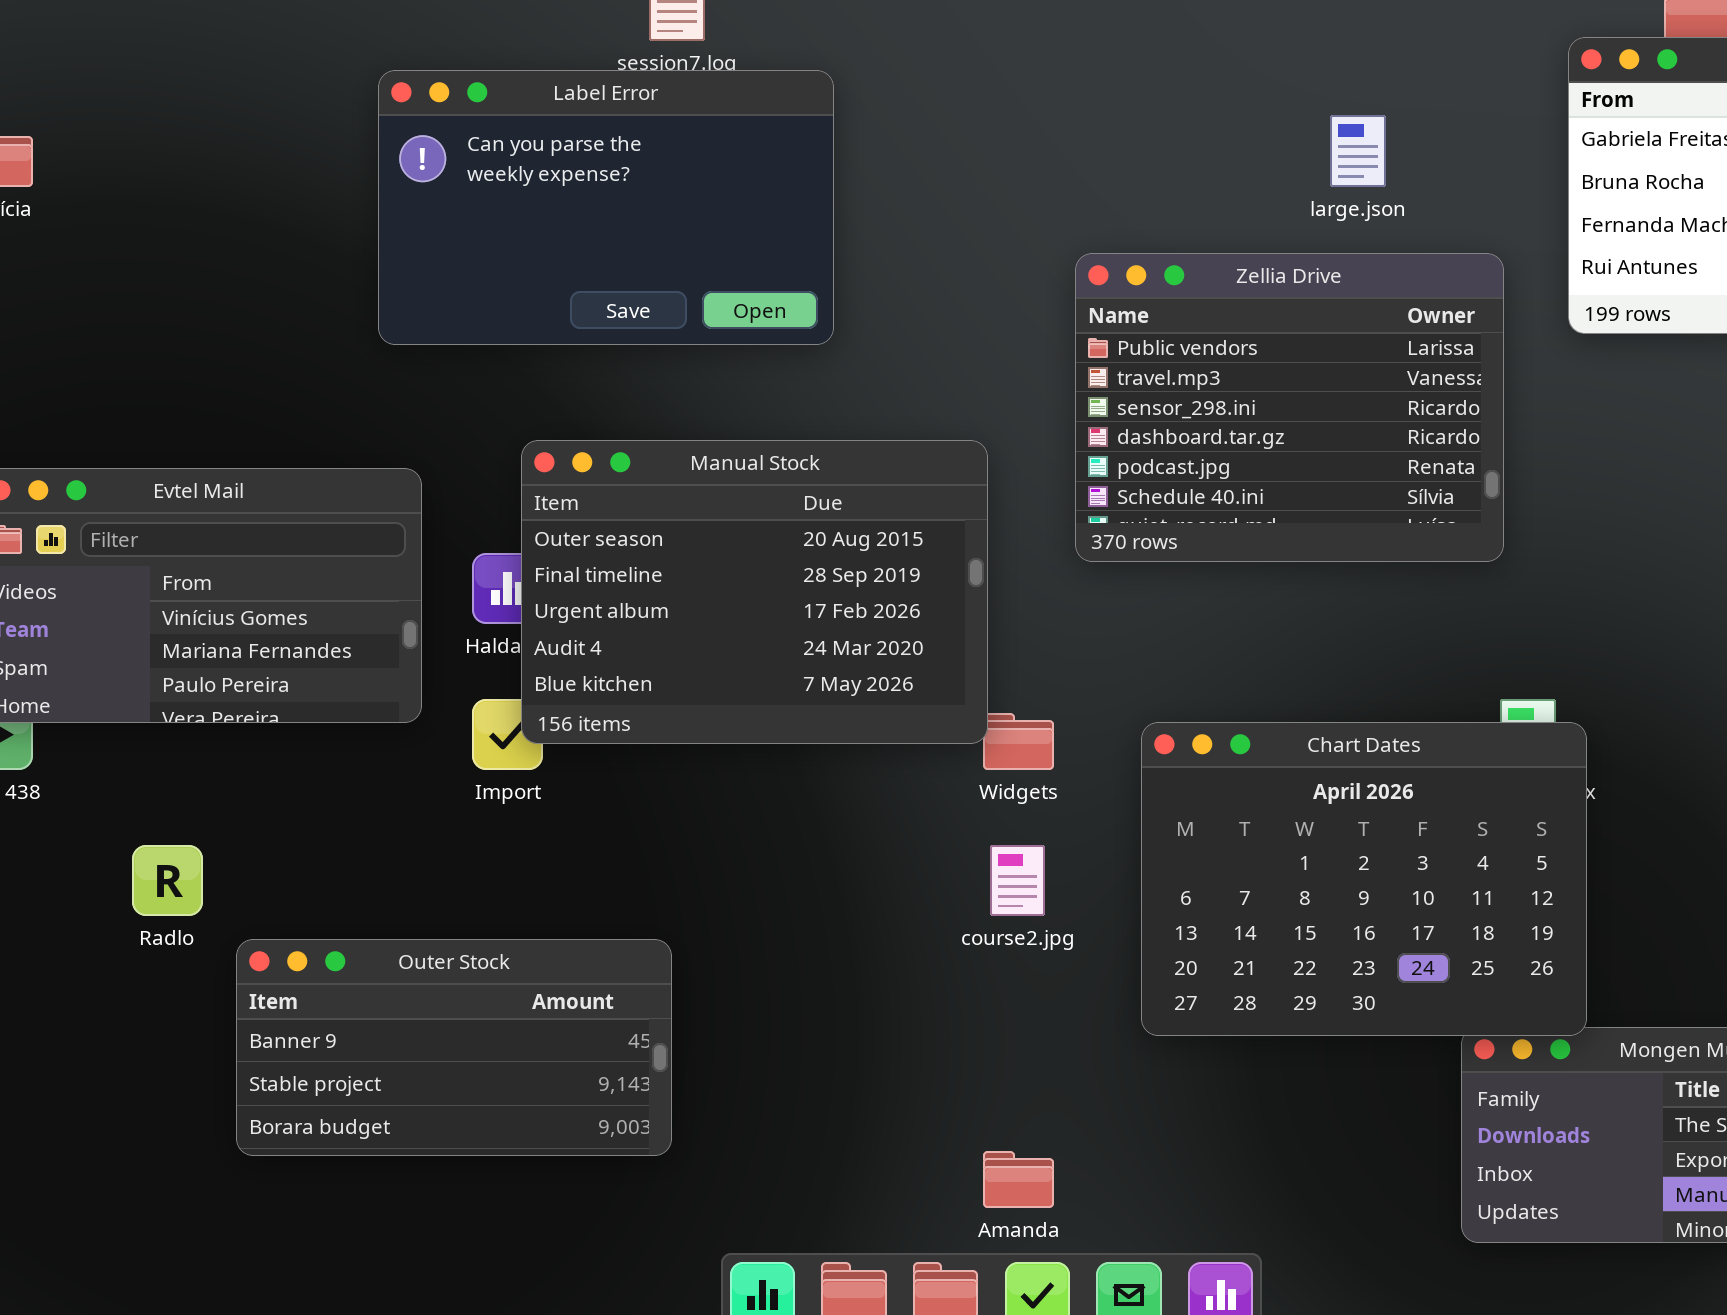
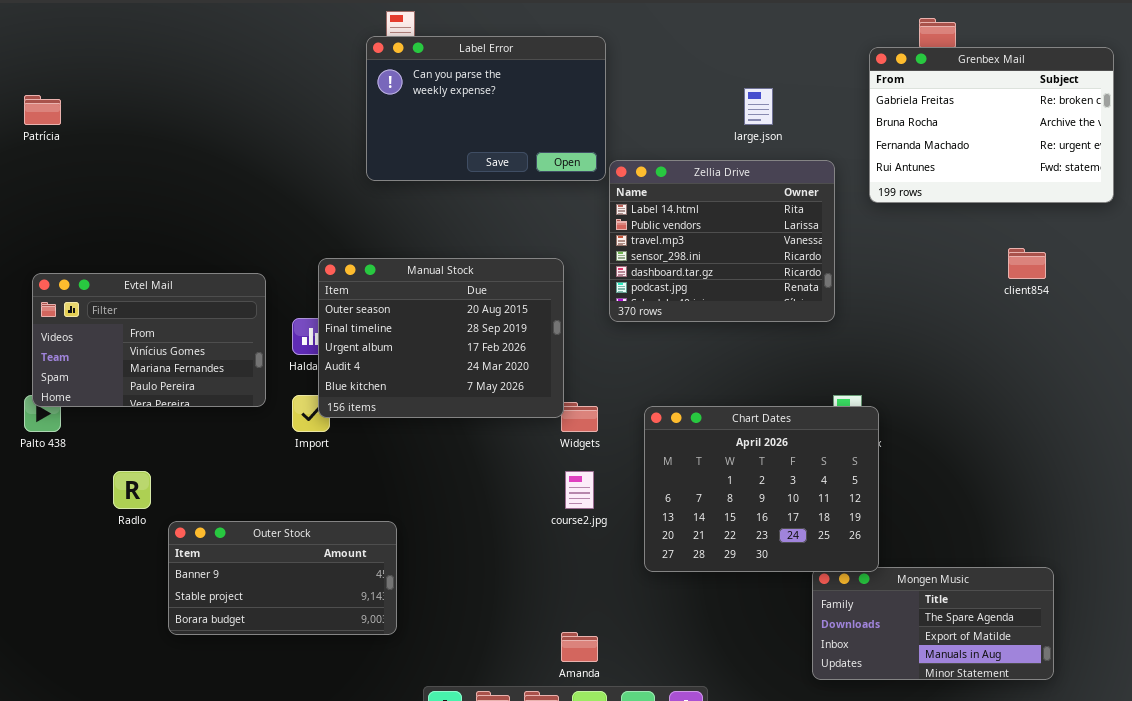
Label Error: [378,70,834,345] -> [366,36,606,181], moved
Zellia Drive: [1075,253,1504,562] -> [609,160,835,322], scrolled up 1 row

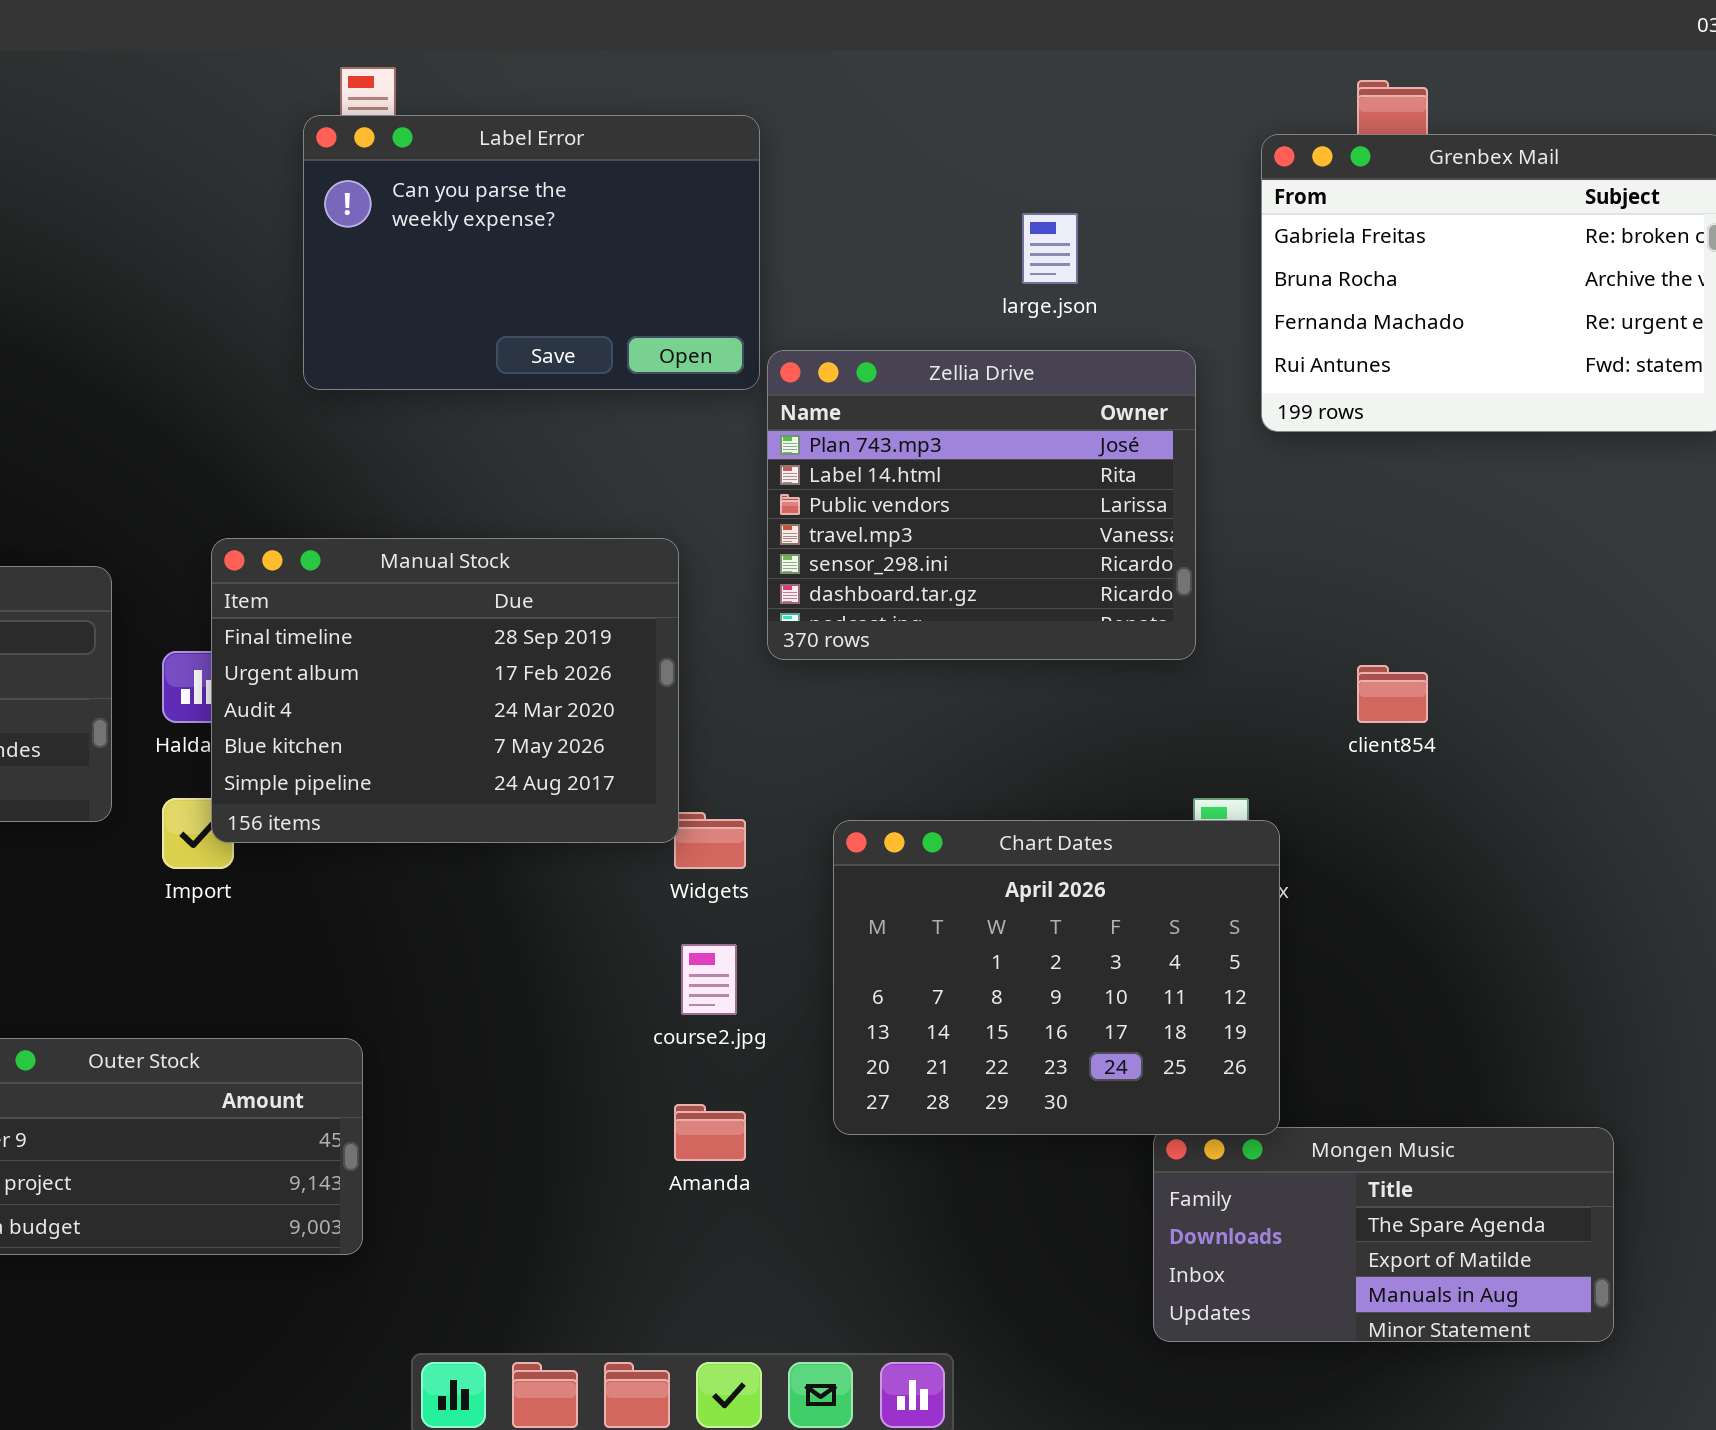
Zellia Drive: [609,160,835,322] -> [767,350,1196,660], scrolled up 1 row
client854: [1008,248,1046,279] -> [1357,665,1428,723], moved
Manual Stock: [318,258,564,418] -> [211,538,679,843], scrolled down 1 row
Amanda: [561,632,598,662] -> [674,1104,746,1161], moved

